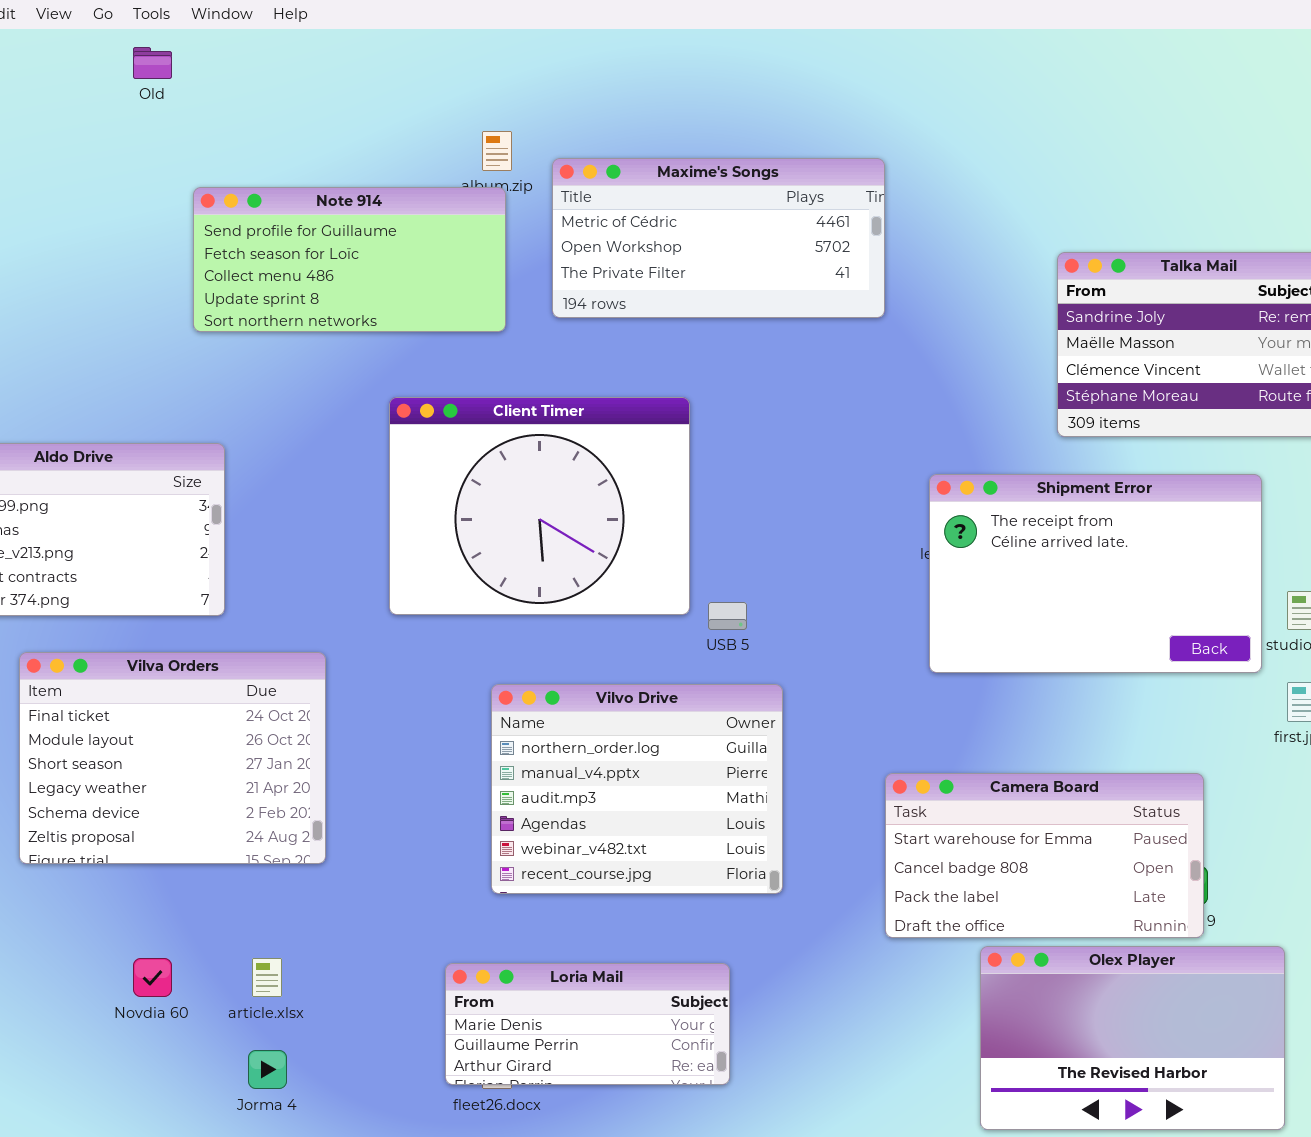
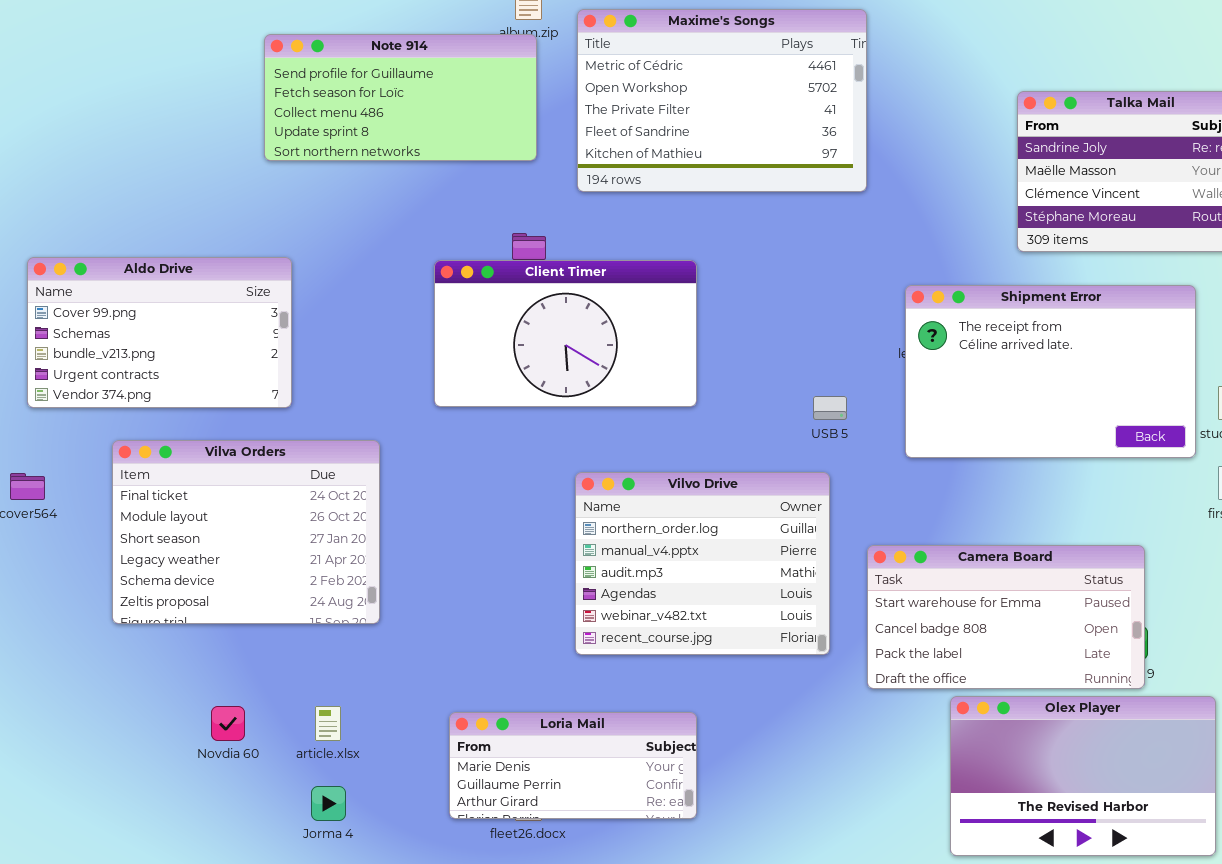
Maxime's Songs: [552,158,885,318] -> [577,9,867,192], resized
Client Timer: [389,397,690,615] -> [434,260,697,407], resized
USB 5: [708,602,747,630] -> [813,396,847,420], moved
Vilvo Drive: [491,684,783,894] -> [575,472,830,655], moved
Loria Mail: [445,963,730,1085] -> [449,712,697,819], moved

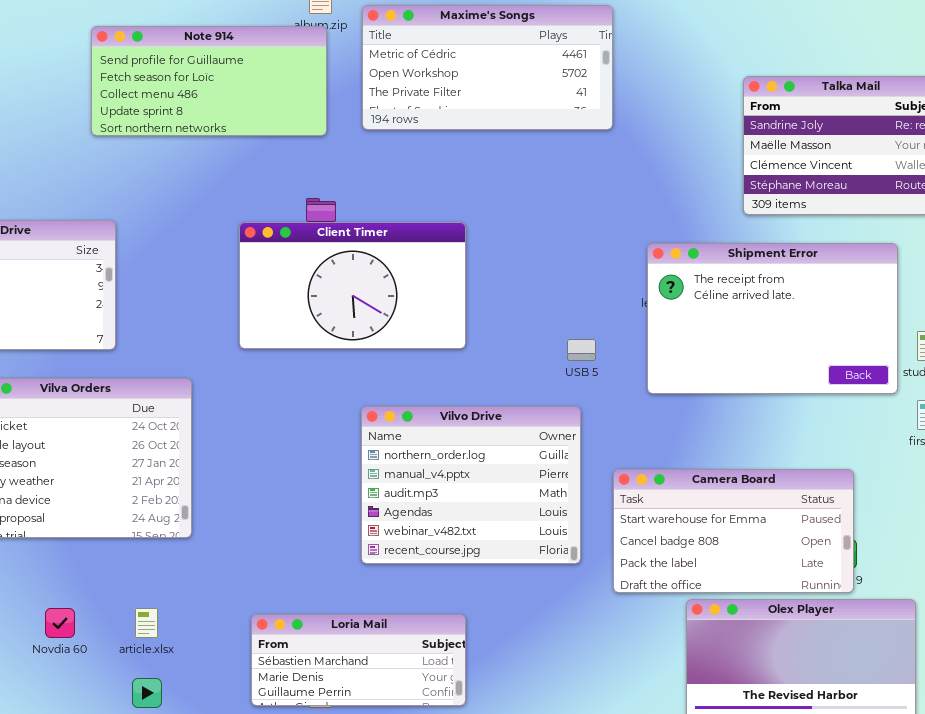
Maxime's Songs: [577,9,867,192] -> [362,5,613,130], resized
Loria Mail: [449,712,697,819] -> [251,614,466,706], scrolled up 1 row

